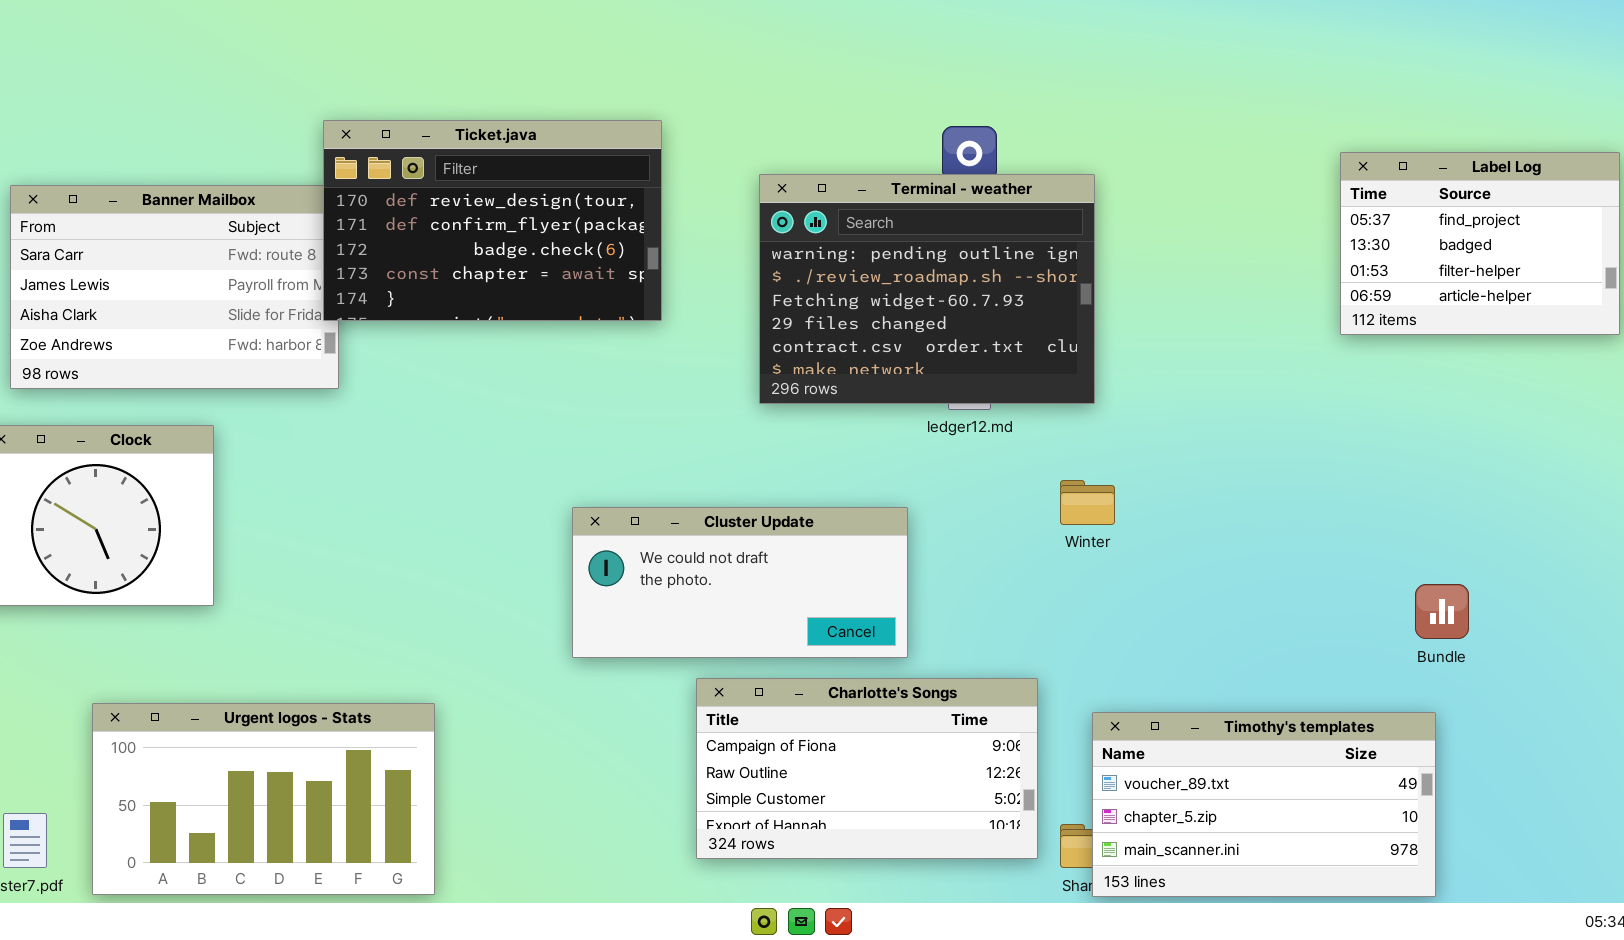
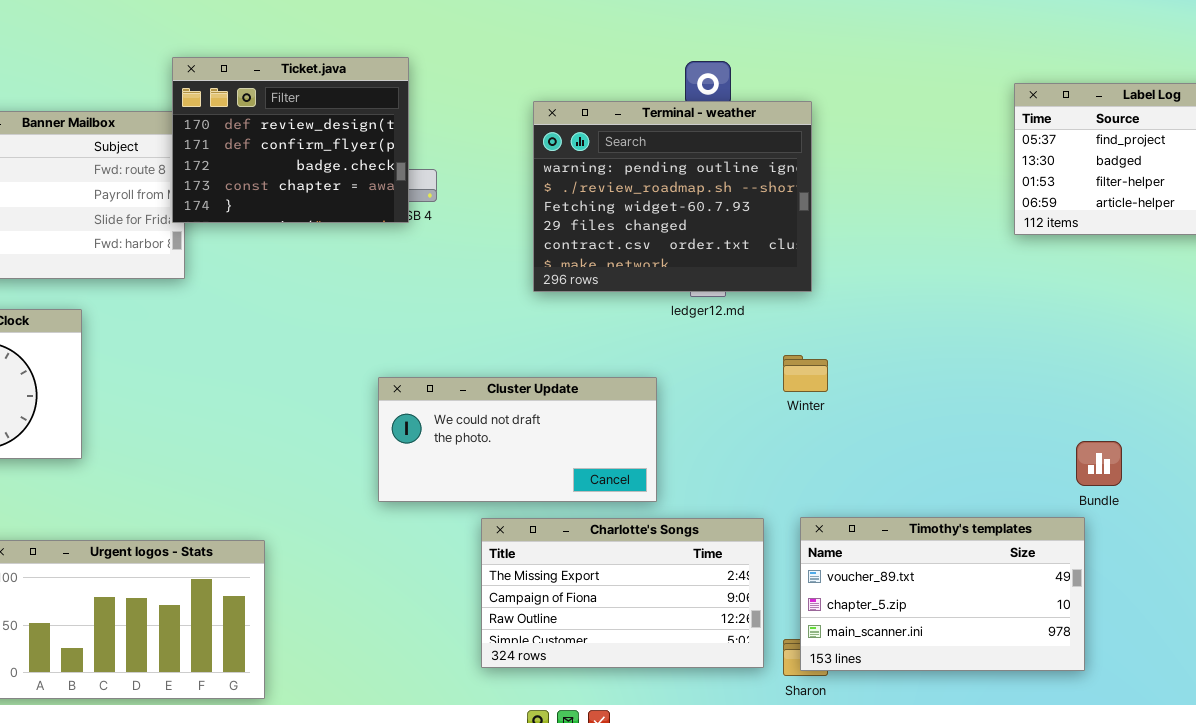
Ticket.java: [323,120,662,321] -> [172,57,409,223], resized
Charlotte's Songs: [696,678,1038,859] -> [481,518,764,668], scrolled up 1 row
Timothy's templates: [1092,712,1436,897] -> [800,517,1085,671], moved

